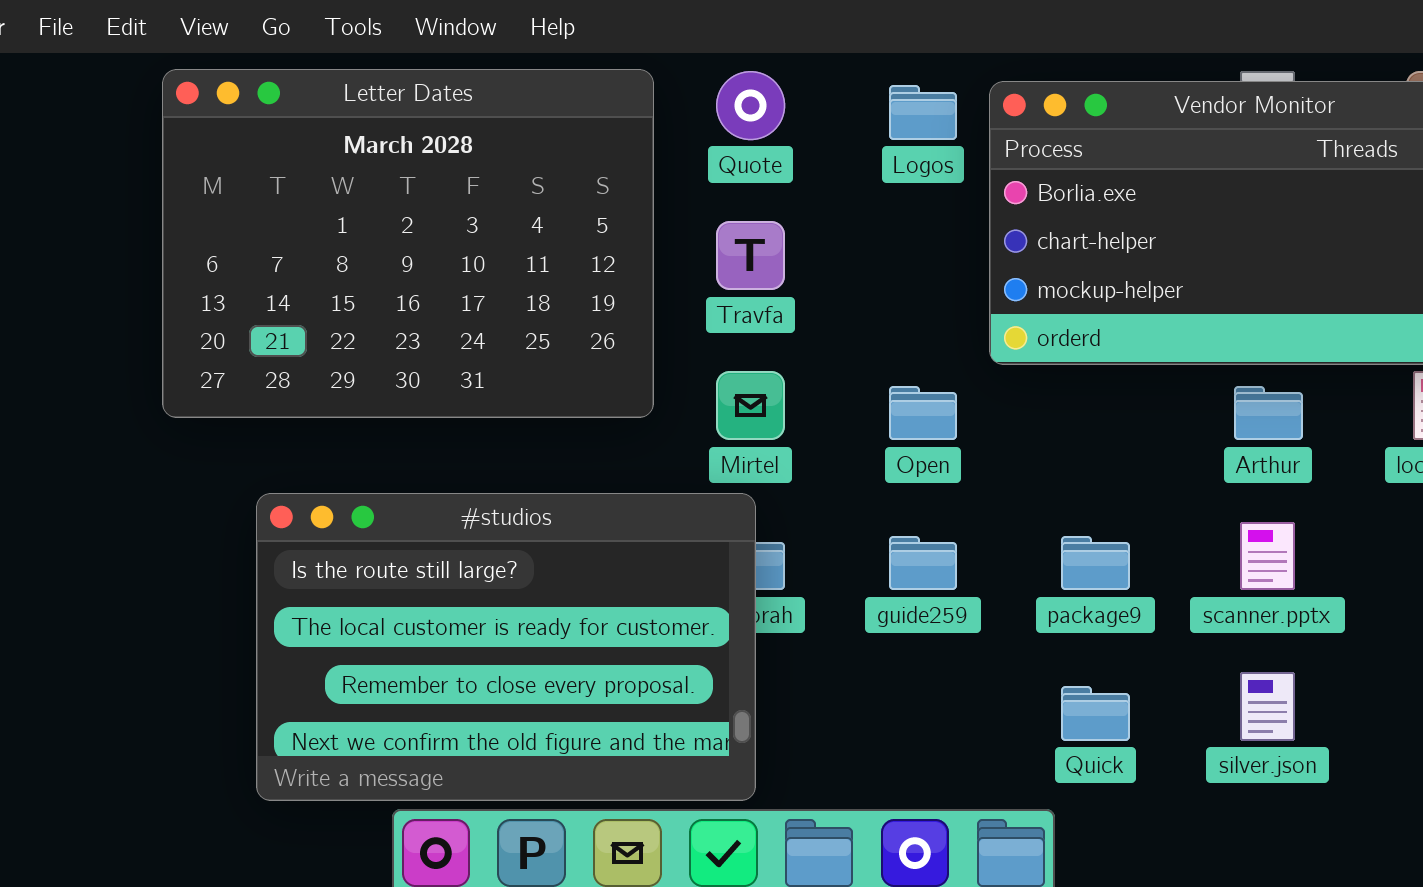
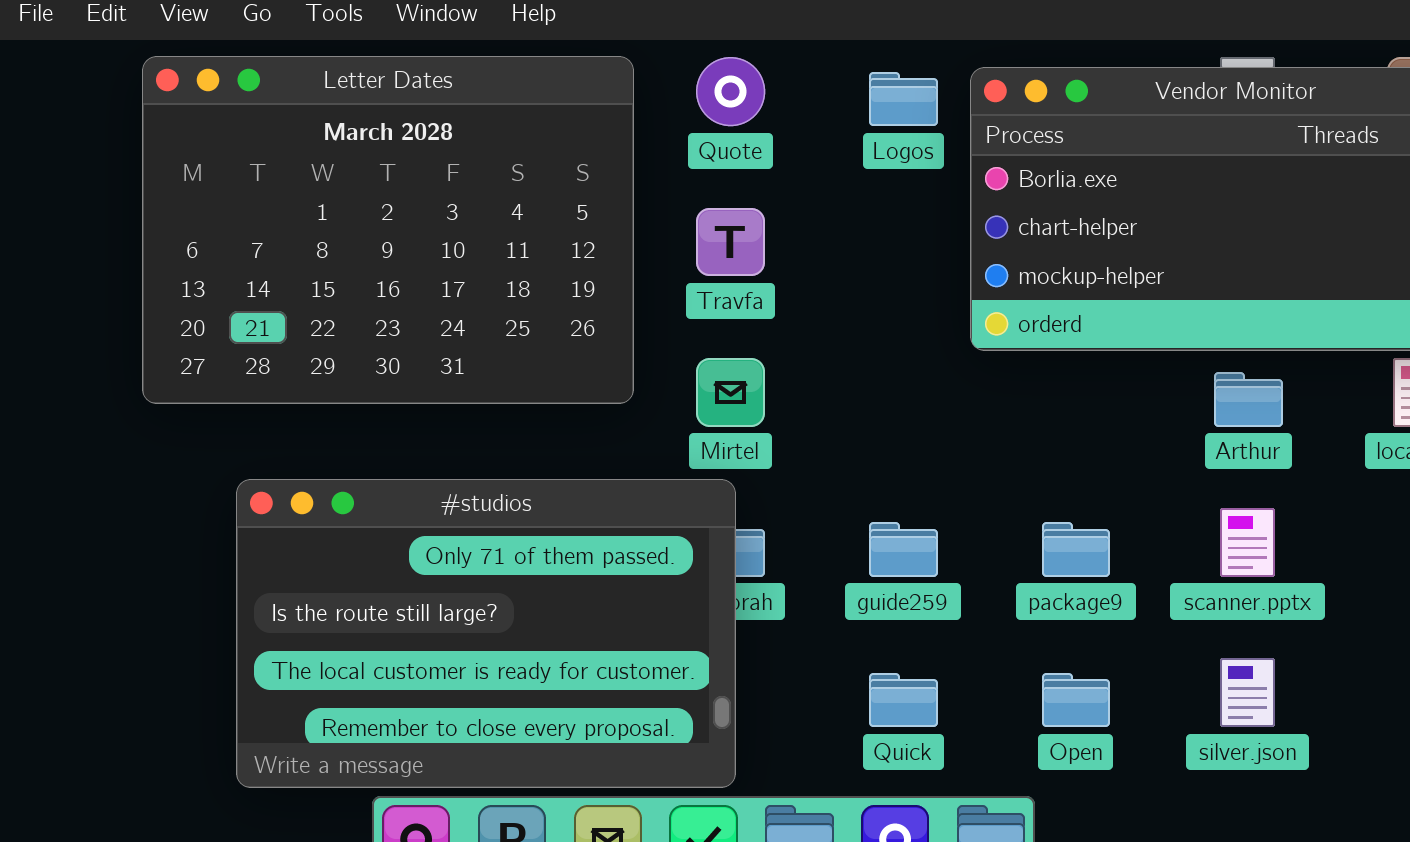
Open: [889,386,957,440] -> [1042,673,1110,727], moved
#studios: [256,493,756,801] -> [236,479,736,788], scrolled up 1 row
Quick: [1061,686,1130,741] -> [869,673,938,727], moved

